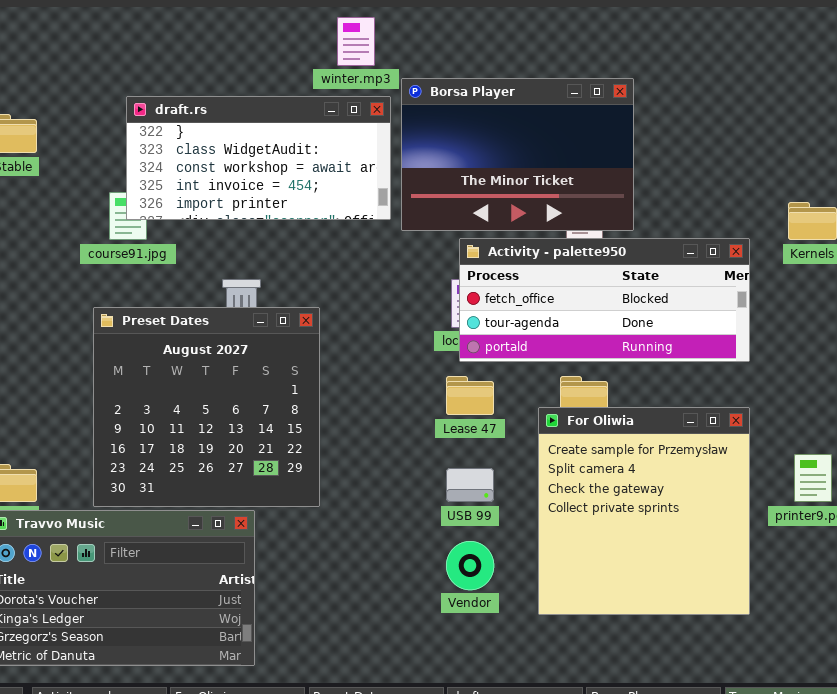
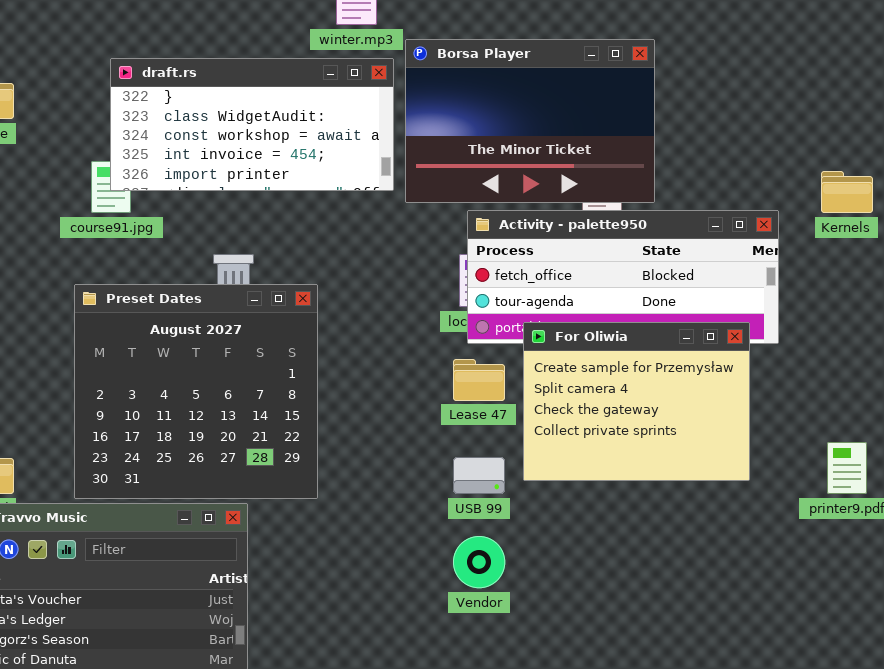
For Oliwia: [538,407,750,615] -> [523,322,750,481], moved, resized

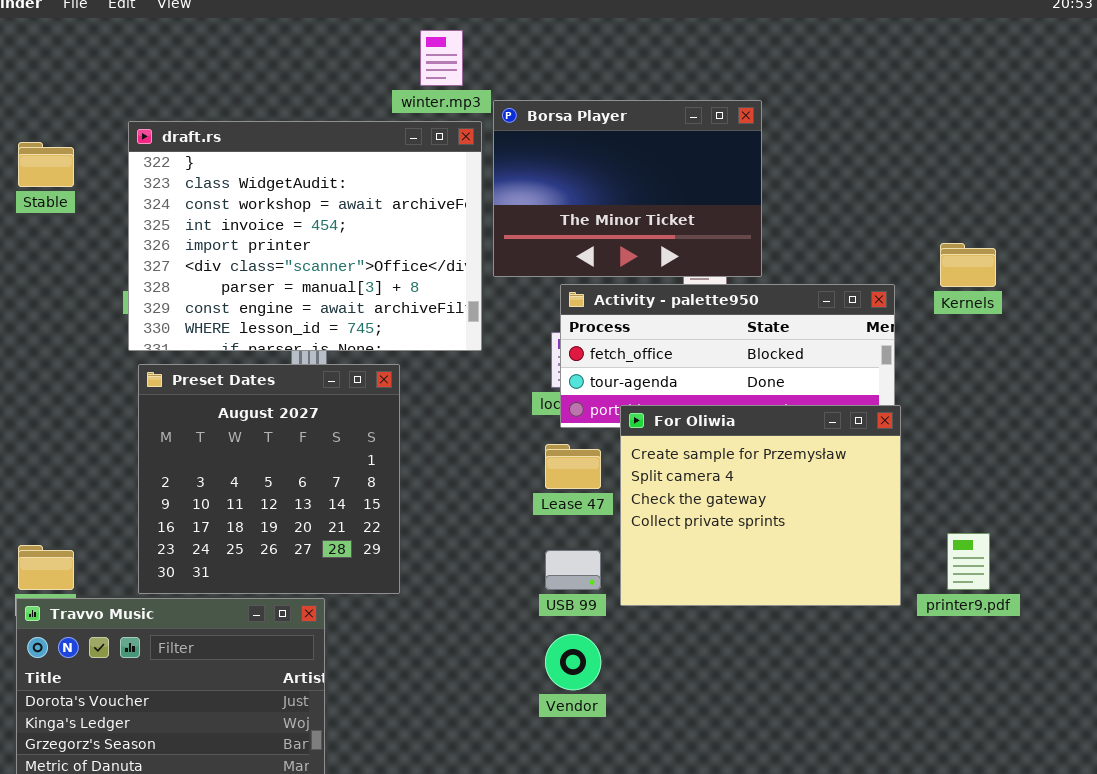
draft.rs: [110,58,394,191] -> [128,121,482,351], resized
For Oliwia: [523,322,750,481] -> [620,405,901,606], resized

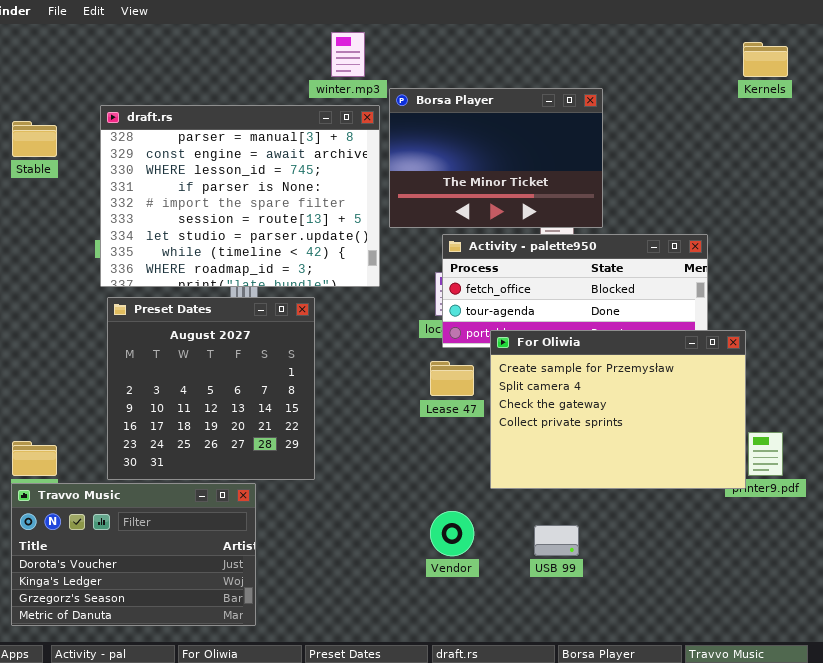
draft.rs: [128,121,482,351] -> [100,105,380,287], scrolled down 6 rows
Kernels: [940,243,996,287] -> [743,42,788,77], moved
For Oliwia: [620,405,901,606] -> [490,330,746,489], resized
USB 99: [545,550,601,590] -> [534,525,579,556], moved

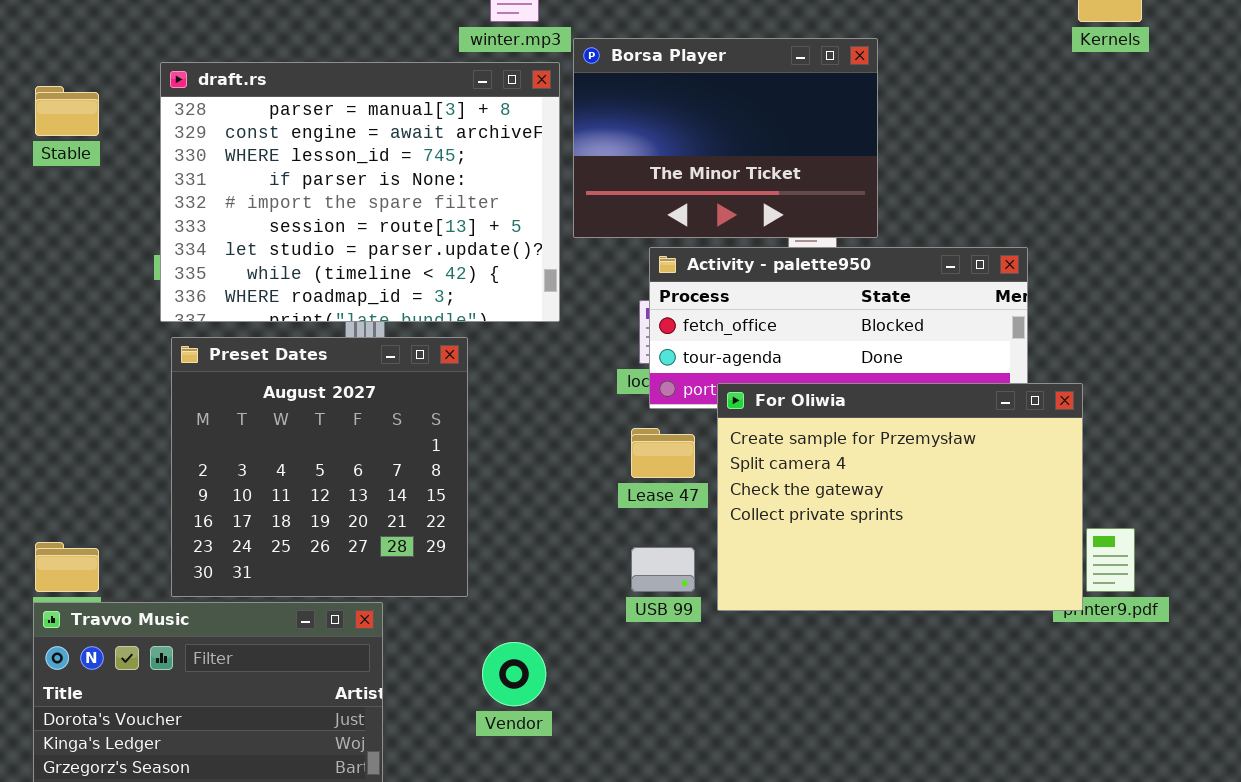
Vendor: [430,511,474,556] -> [482,642,546,706], moved
USB 99: [534,525,579,556] -> [631,547,695,592], moved

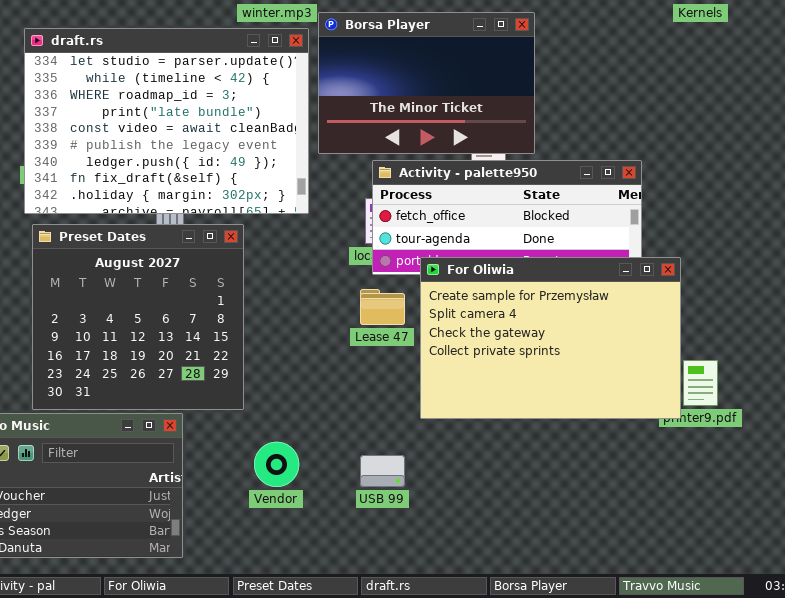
draft.rs: [160,62,560,322] -> [24,28,309,214], scrolled down 6 rows
USB 99: [631,547,695,592] -> [360,455,405,487], moved

